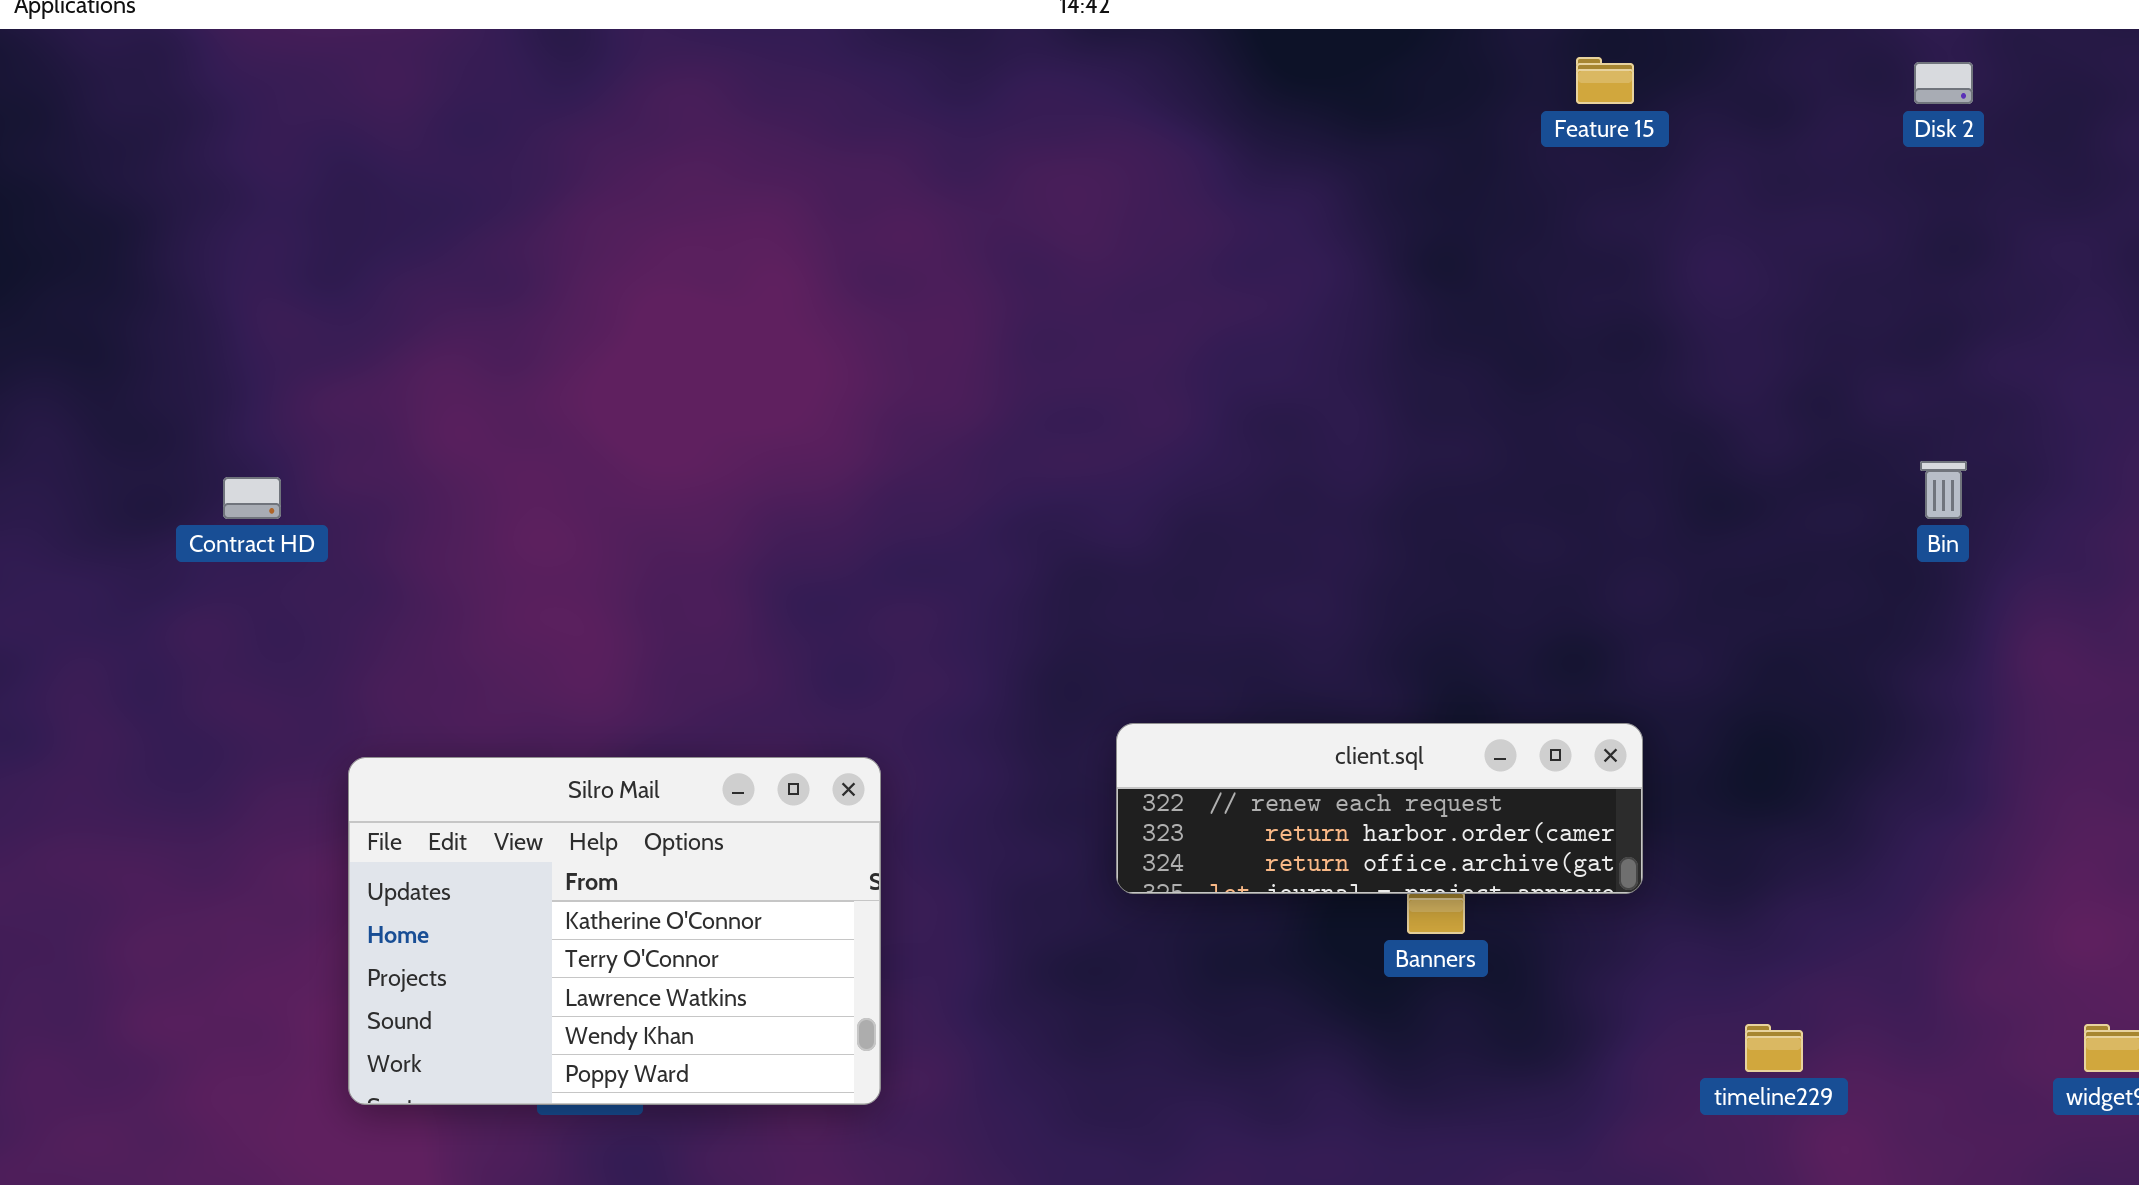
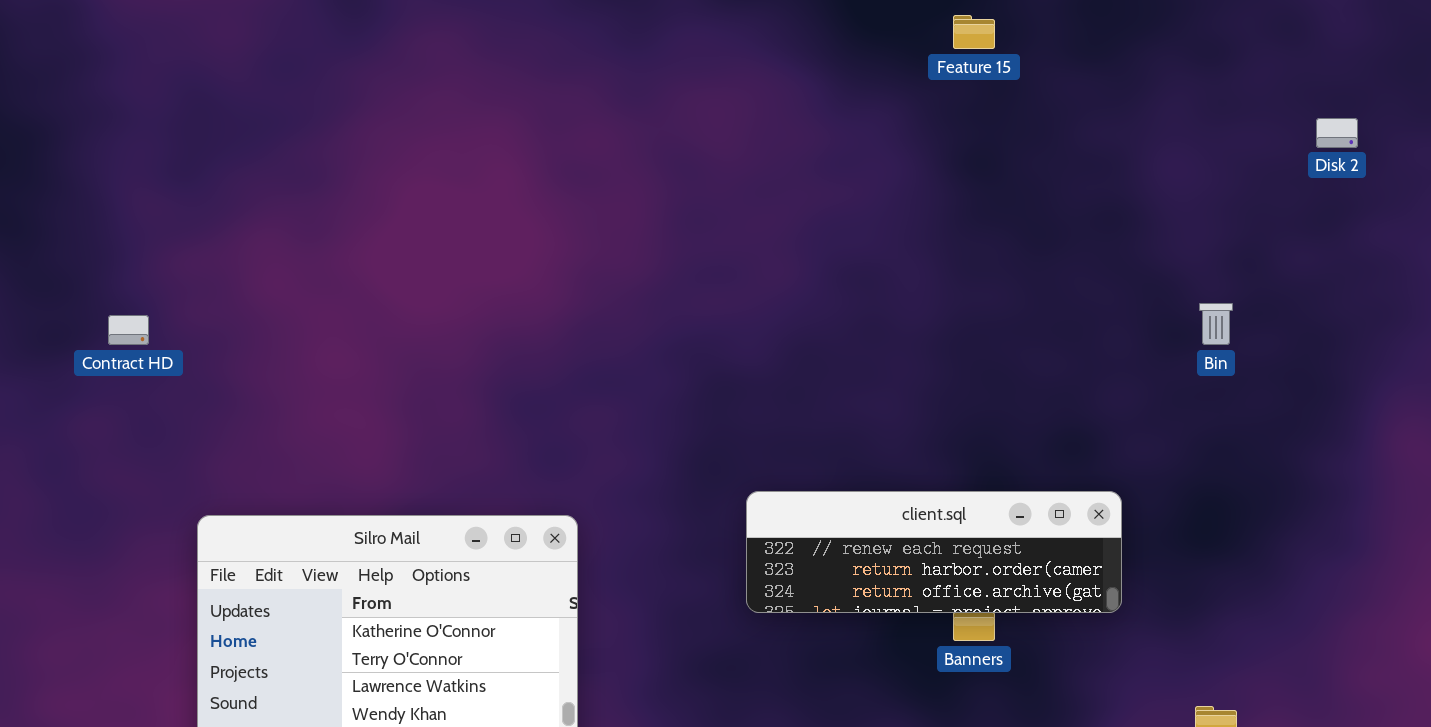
Feature 15: [1576,57,1634,104] -> [953,15,995,49], moved
Disk 2: [1914,62,1973,104] -> [1316,118,1358,148], moved
Bin: [1920,461,1967,519] -> [1199,303,1233,345], moved

